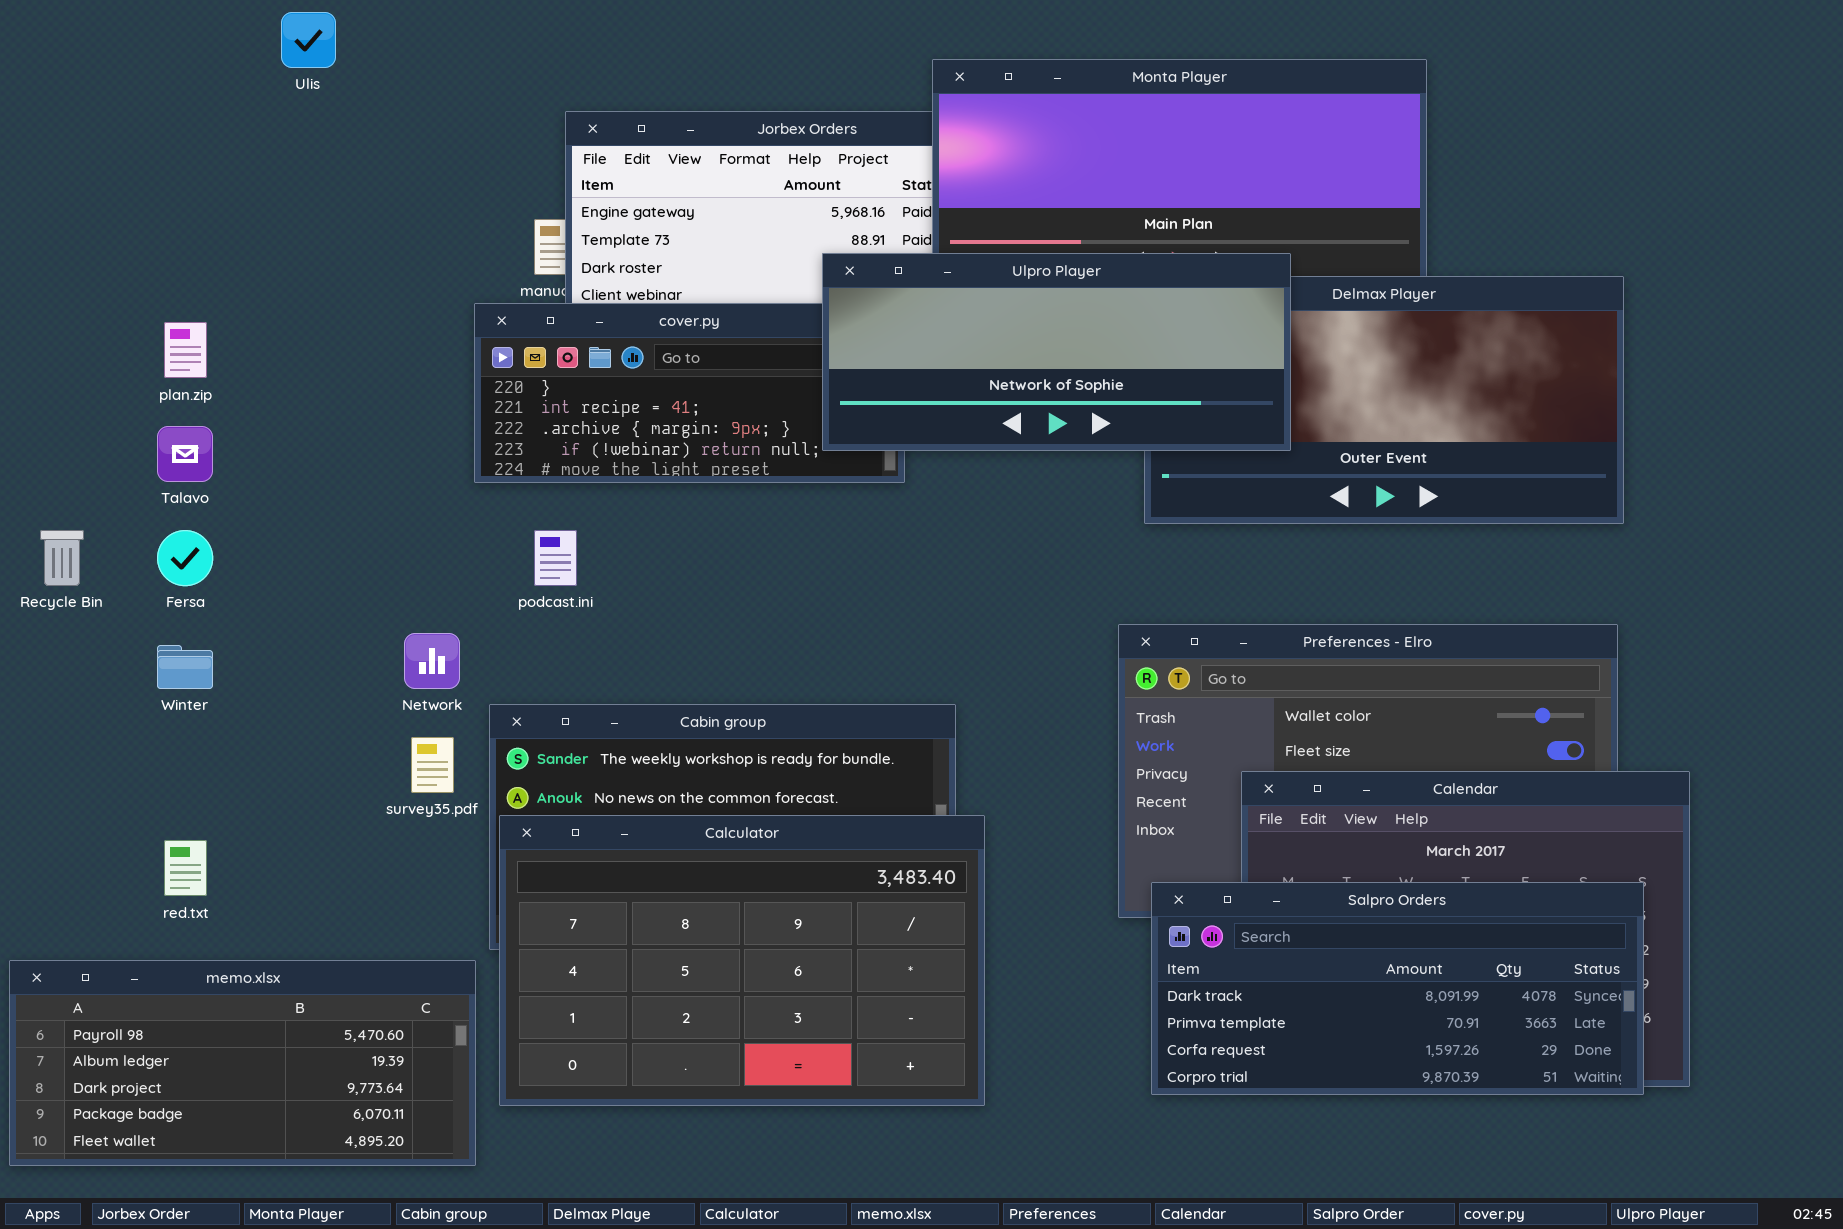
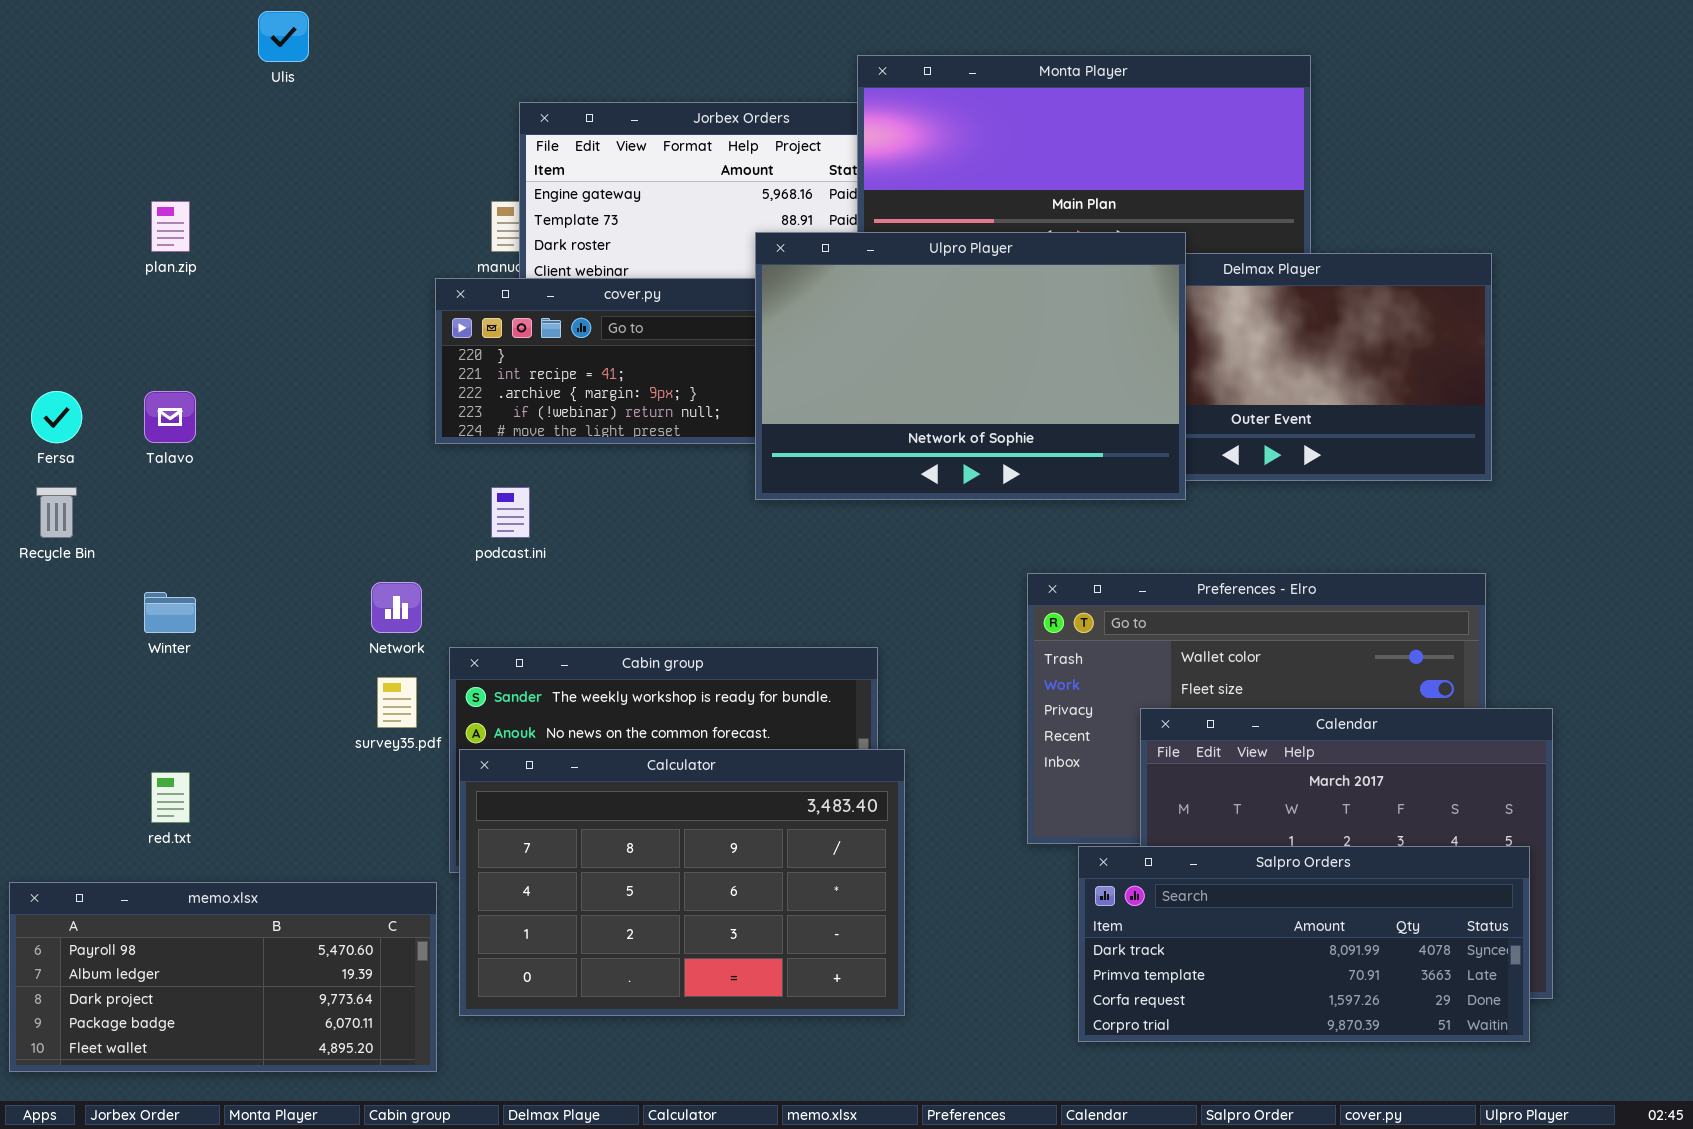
Ulpro Player: [822,253,1291,451] -> [755,232,1186,500], resized
plan.zip: [164,322,207,378] -> [151,201,190,252], moved
Fersa: [157,530,213,586] -> [31,391,82,443], moved
Salpro Orders: [1151,882,1644,1095] -> [1078,846,1530,1042], moved

